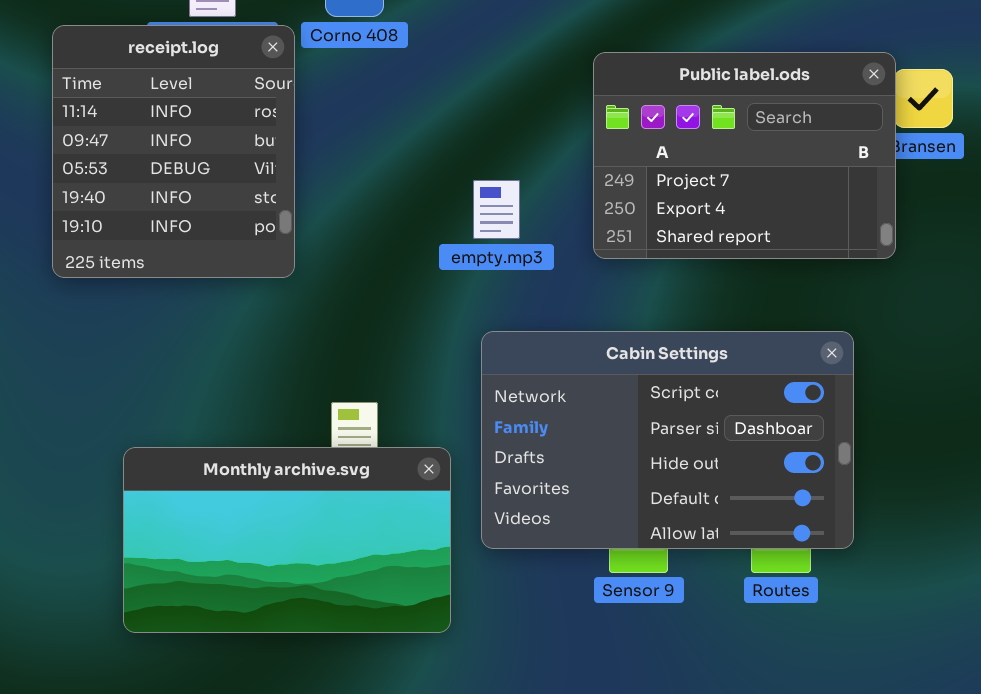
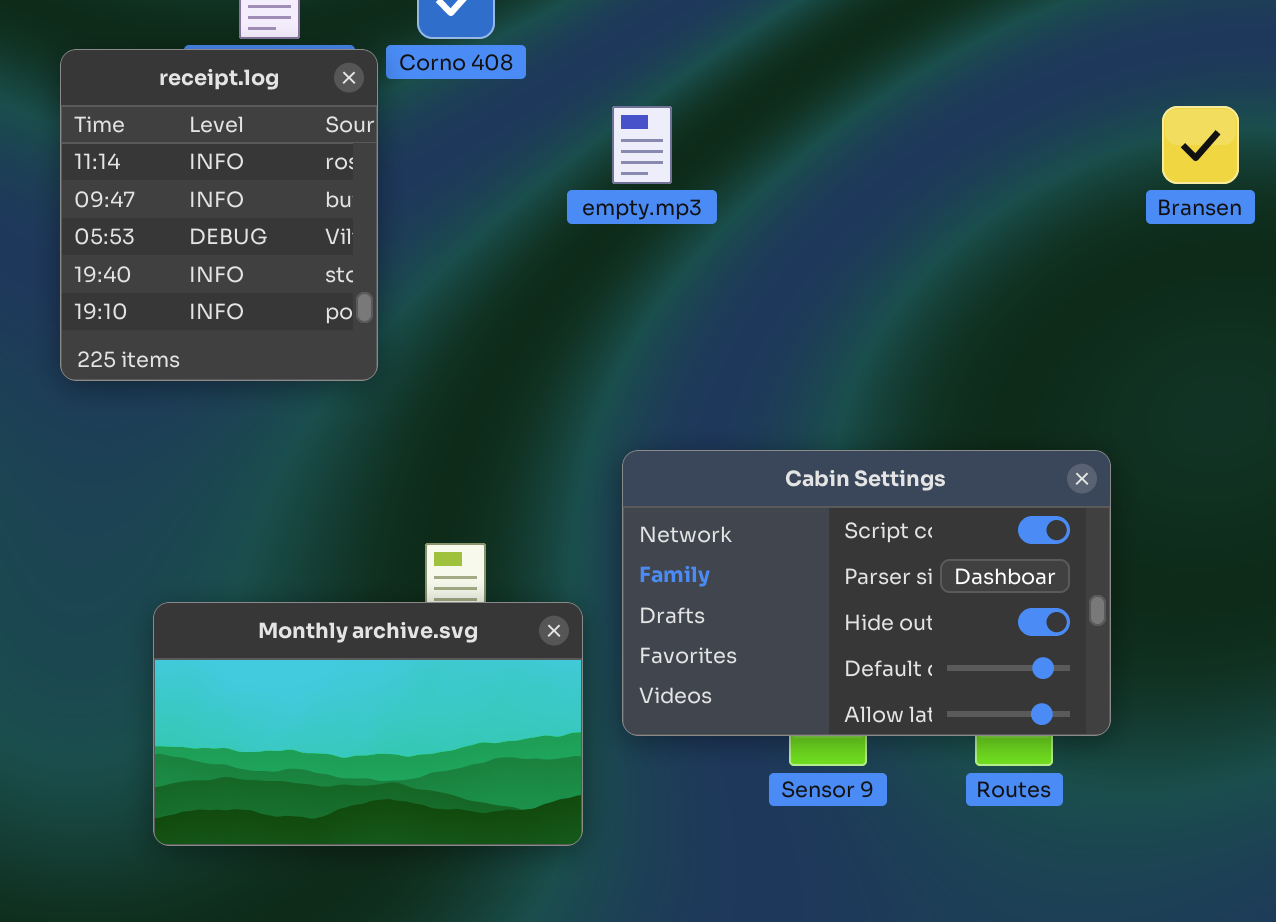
Public label.ods: [593,52,896,259] -> none, closed
empty.mp3: [473,180,520,239] -> [612,106,672,184], moved

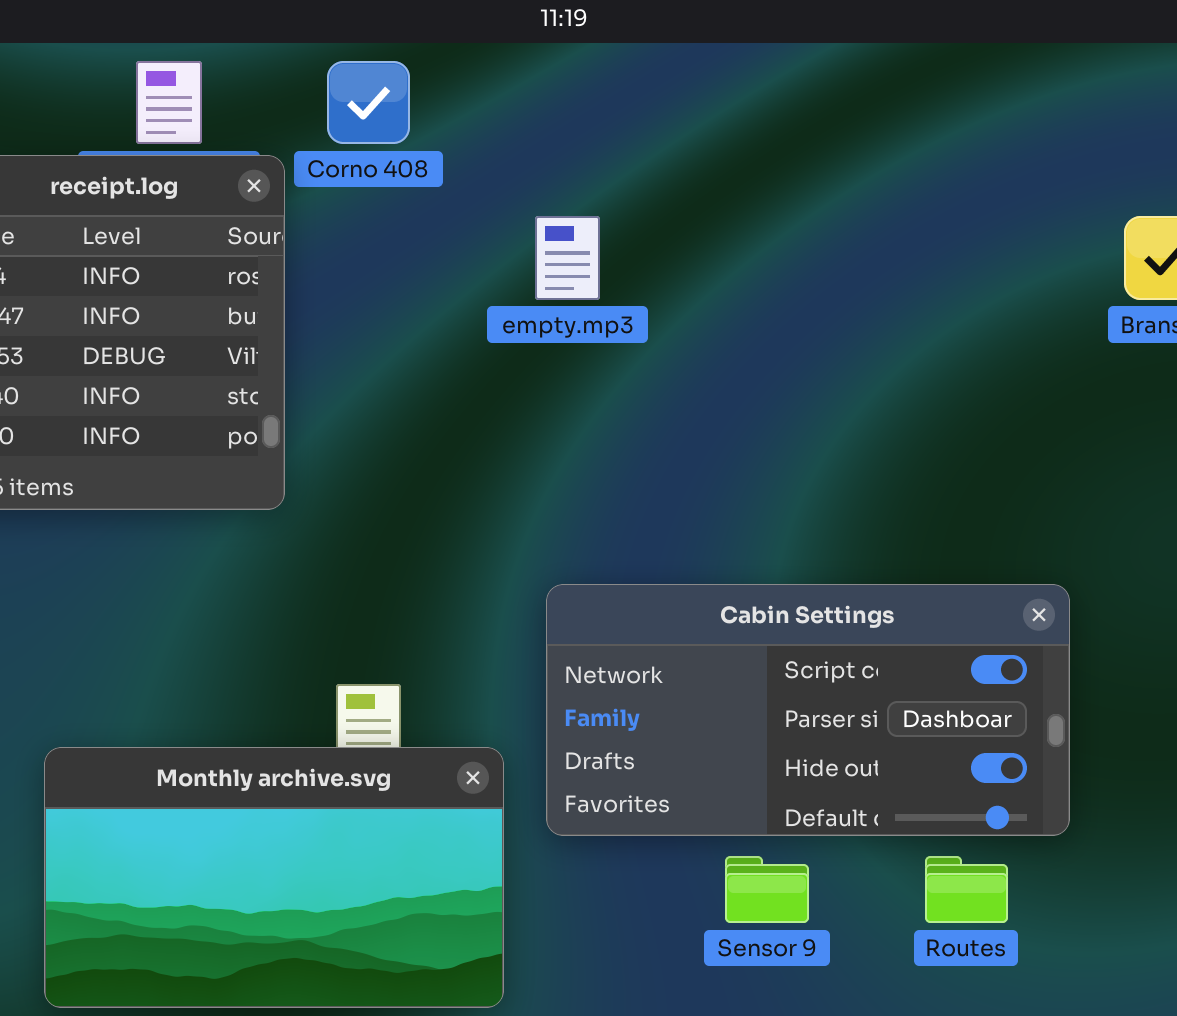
Cabin Settings: [622,450,1111,736] -> [546,584,1070,836], resized

